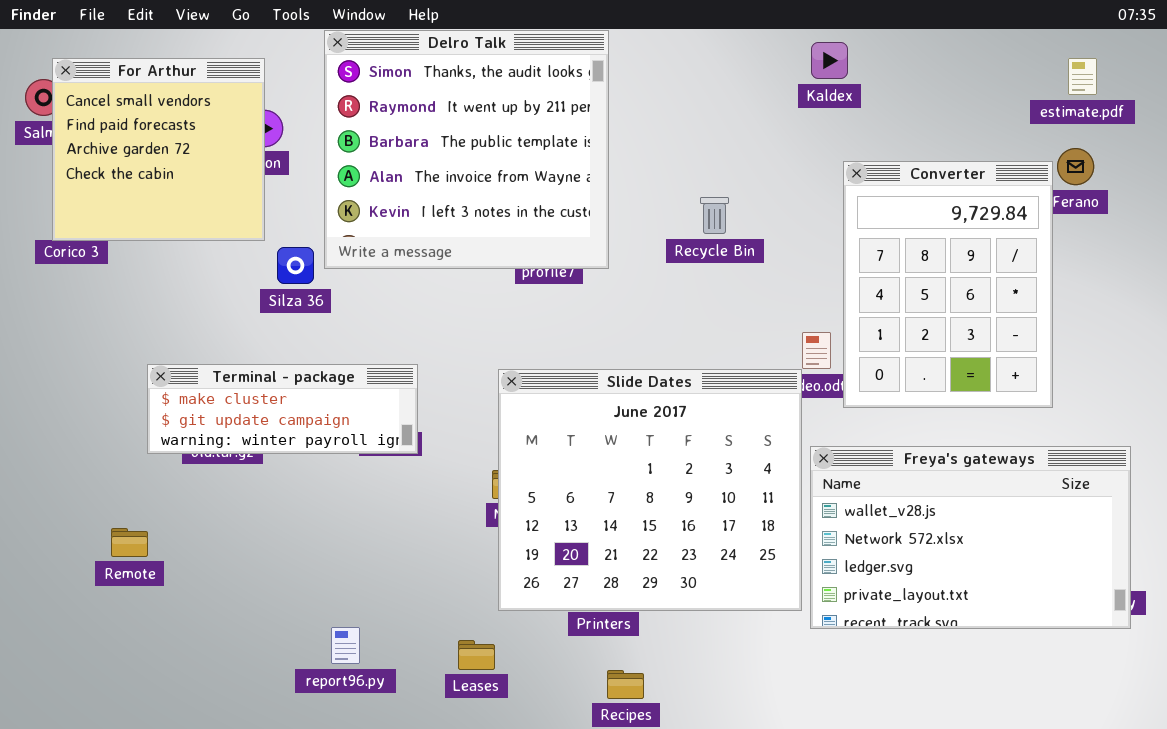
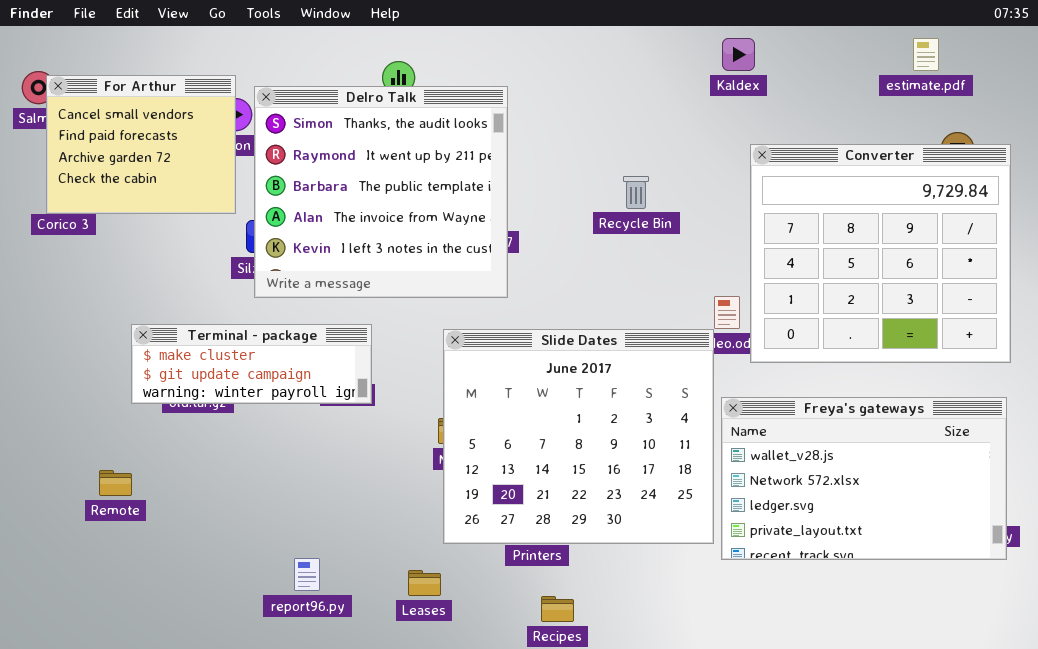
Delro Talk: [324,30,609,269] -> [254,86,508,298], moved
For Arthur: [52,58,265,241] -> [46,75,236,214], resized
estimate.pdf: [1068,58,1097,95] -> [913,38,939,71], moved
Converter: [843,161,1053,408] -> [750,144,1011,363], resized

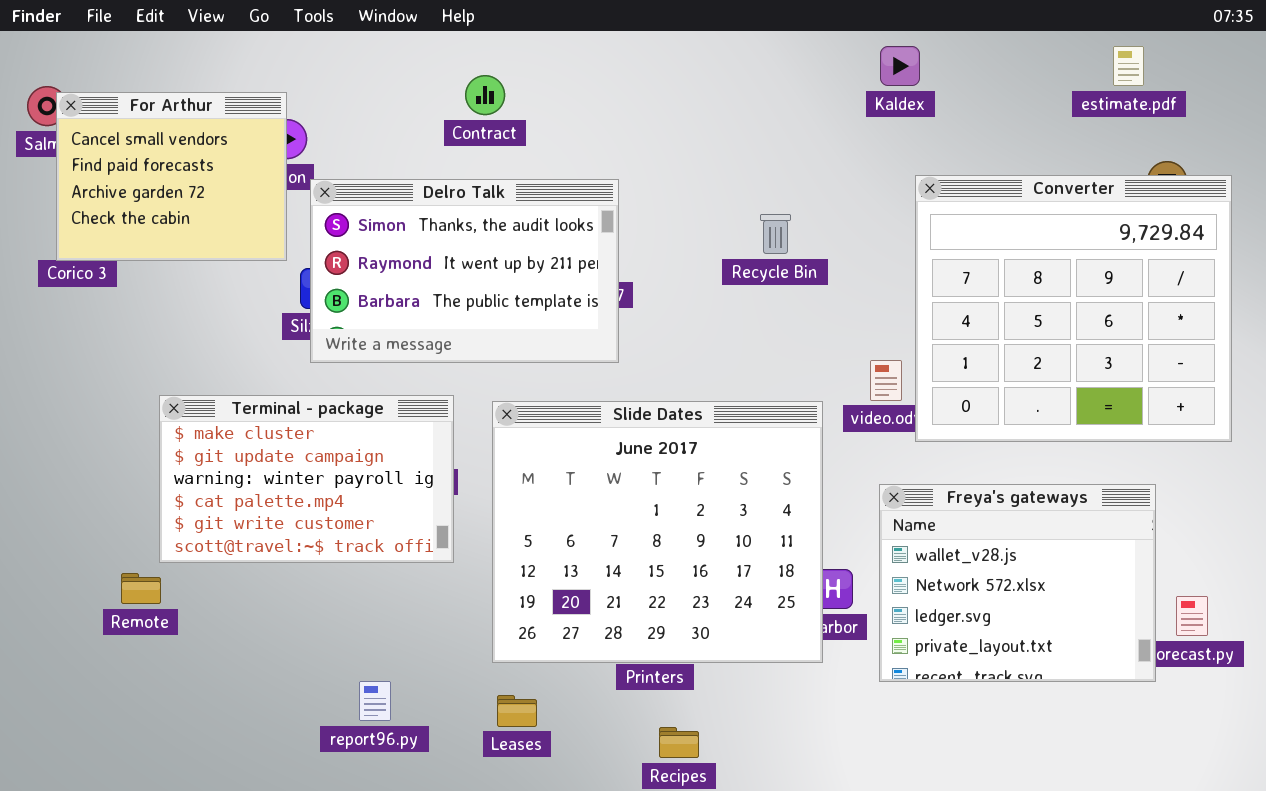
Delro Talk: [254,86,508,298] -> [310,179,619,363], resized
Terminal - package: [131,324,372,404] -> [159,395,454,563], resized
Slide Dates: [443,329,714,544] -> [492,401,823,663], moved
Freya's gateways: [721,397,1007,560] -> [879,484,1156,682], resized

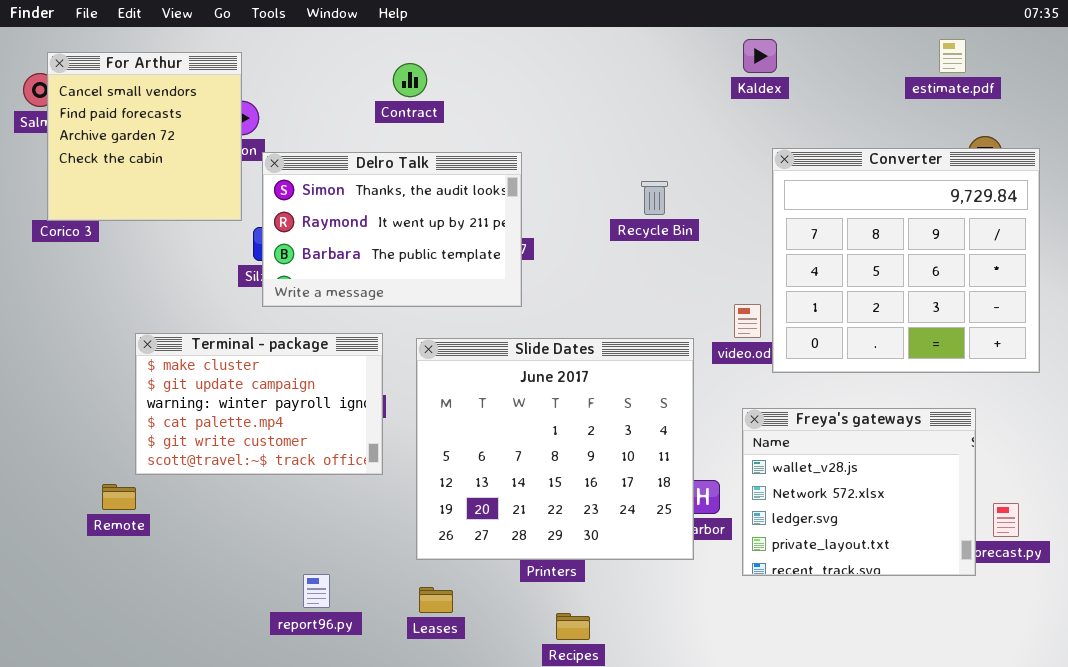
For Arthur: [56,92,287,261] -> [47,52,242,221], resized

